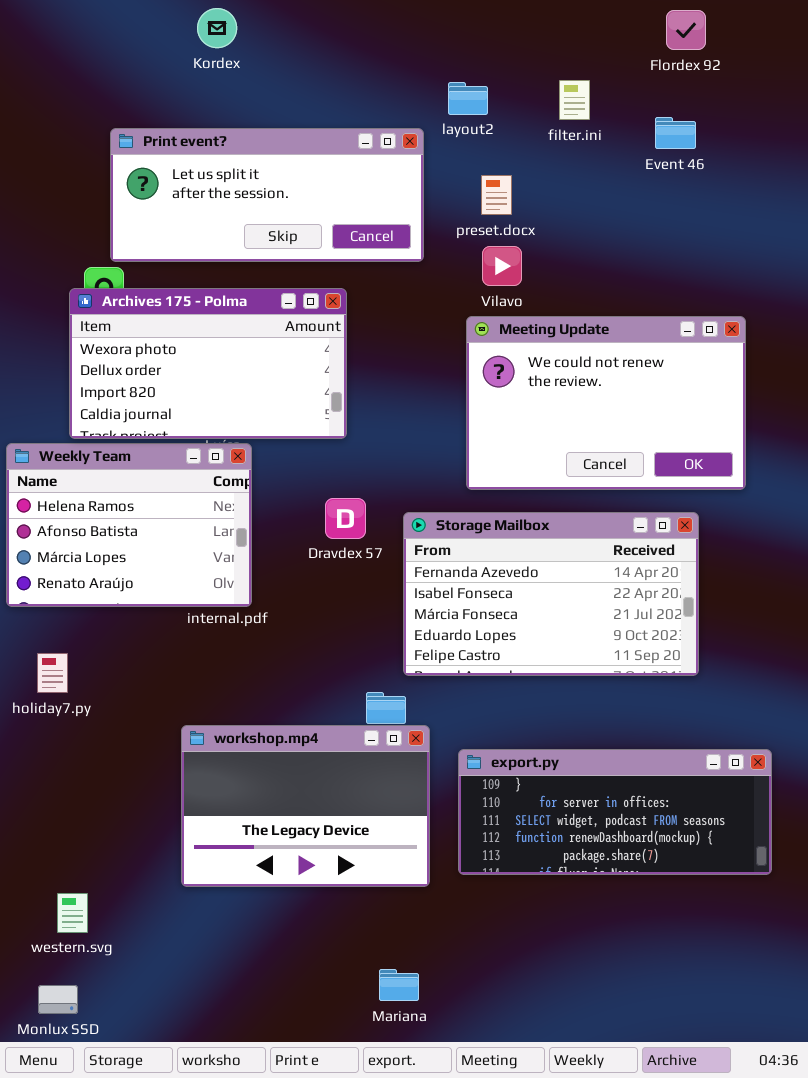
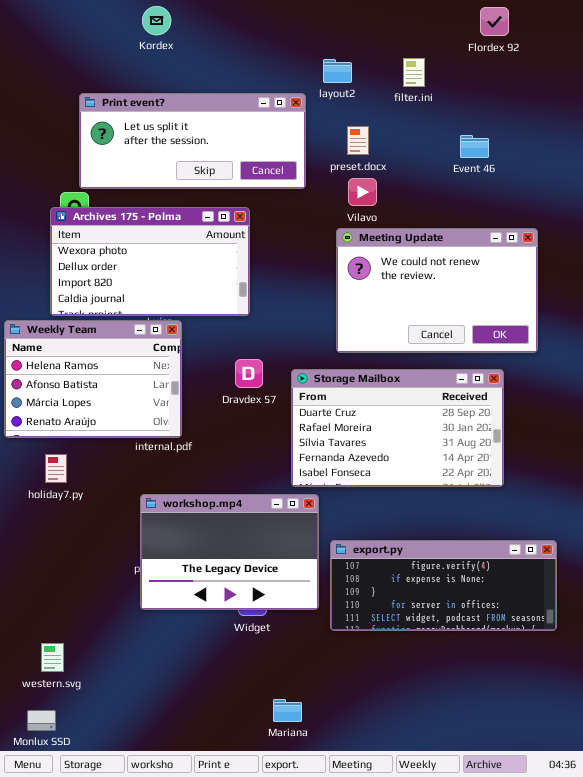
Event 46: [655,117,696,149] -> [460,135,489,158], moved
Storage Mailbox: [403,512,699,676] -> [291,369,504,487], scrolled up 3 rows
holiday7.py: [37,653,68,693] -> [45,454,67,483], moved
workshop.mp4: [181,725,430,887] -> [140,494,319,610], moved
export.py: [458,749,772,875] -> [330,540,557,631], scrolled up 2 rows

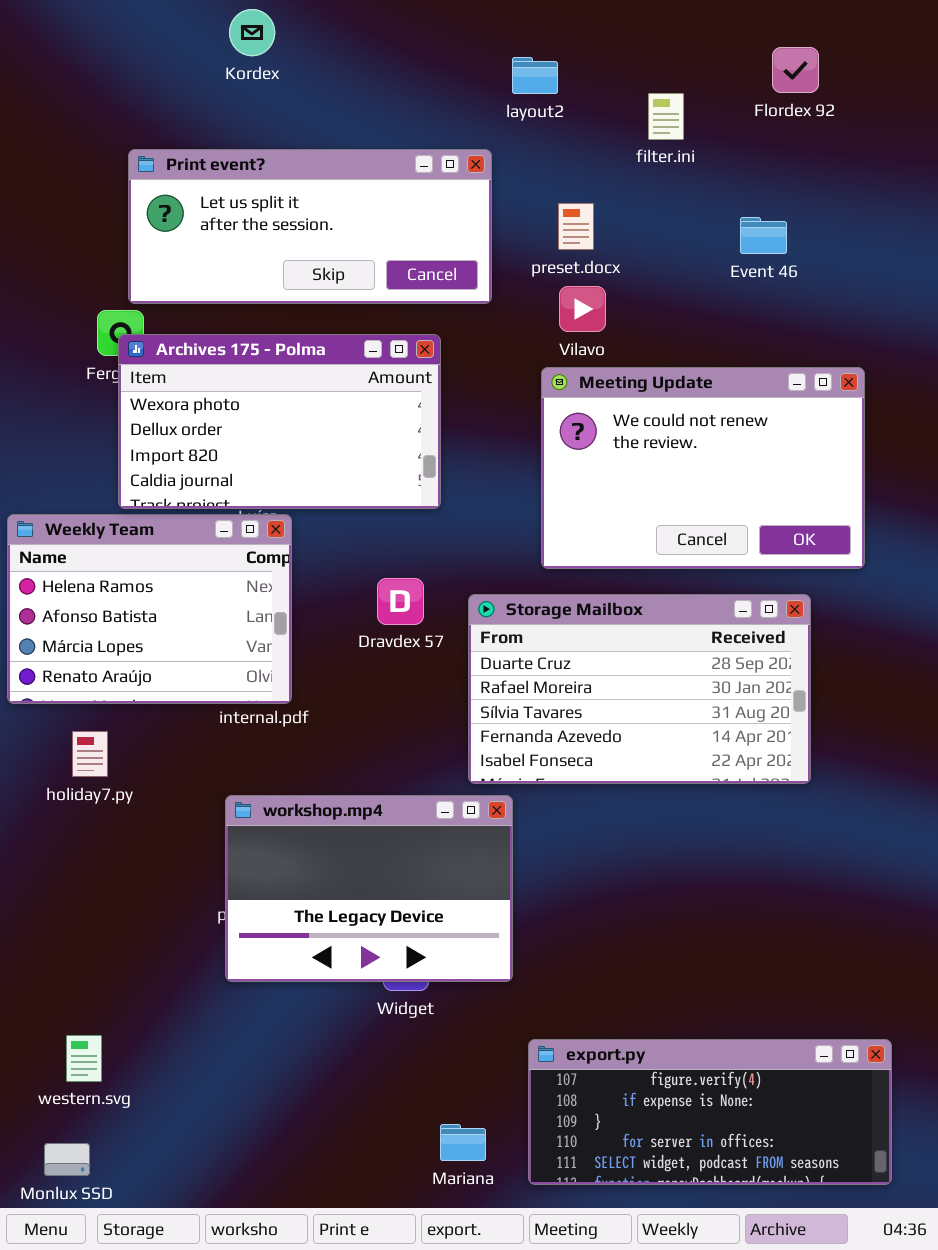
Flordex 92: [480,7,509,36] -> [772,47,819,93], moved
layout2: [323,59,352,83] -> [512,57,558,94], moved
Archives 175 - Polma: [50,207,250,316] -> [118,334,441,509], moved
export.py: [330,540,557,631] -> [528,1039,892,1185], moved

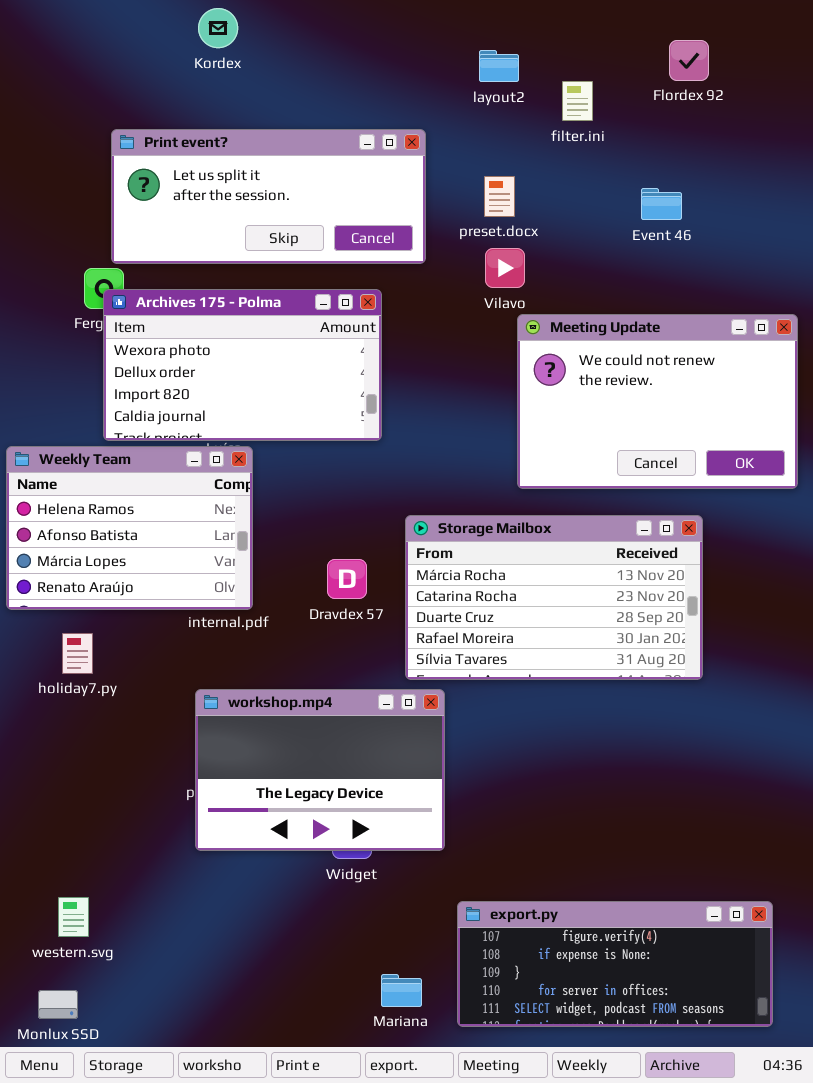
layout2: [512,57,558,94] -> [479,50,519,82], moved
Meeting Update: [541,367,865,569] -> [517,314,798,489], moved
Dravdex 57: [377,578,424,625] -> [327,559,367,599], moved
Storage Mailbox: [468,594,811,784] -> [405,515,703,680], scrolled up 2 rows

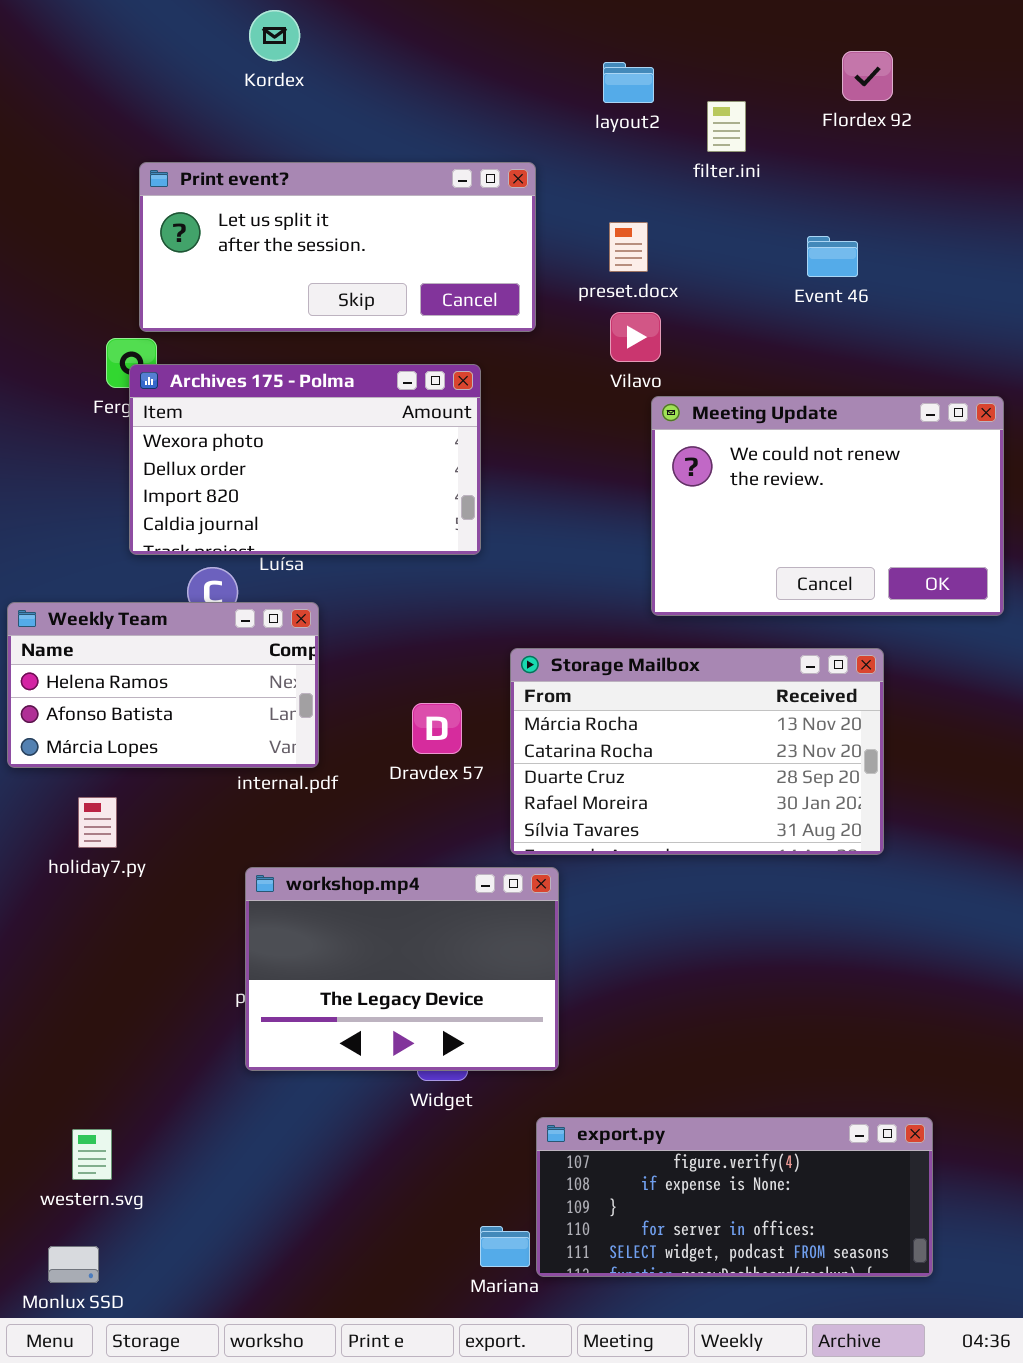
Weekly Team: [6,446,253,610] -> [7,602,319,768], resized
export.py: [457,901,773,1027] -> [536,1117,933,1277], moved

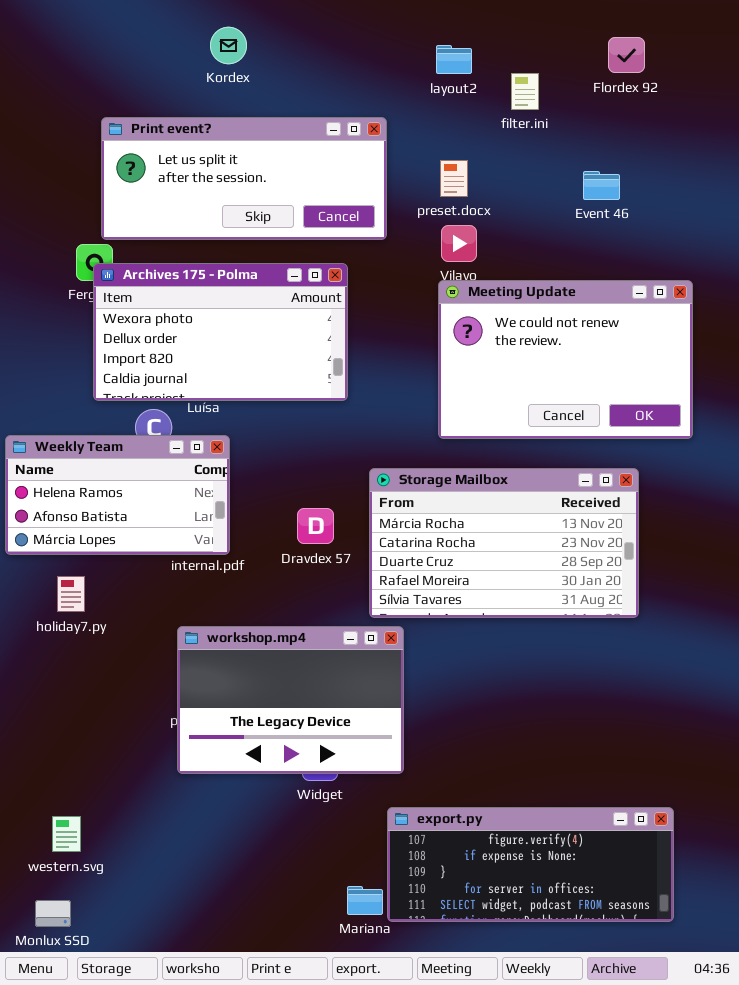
Kordex: [249,10,300,61] -> [210,27,247,64], moved
Meeting Update: [651,396,1004,616] -> [438,280,693,439], moved

